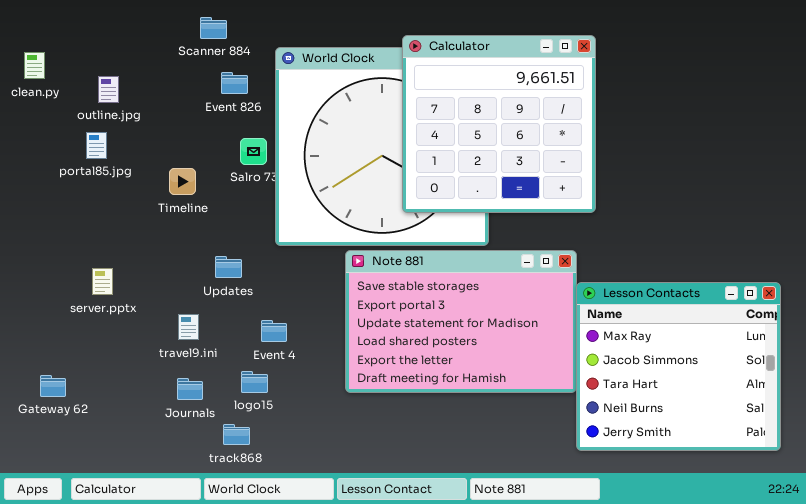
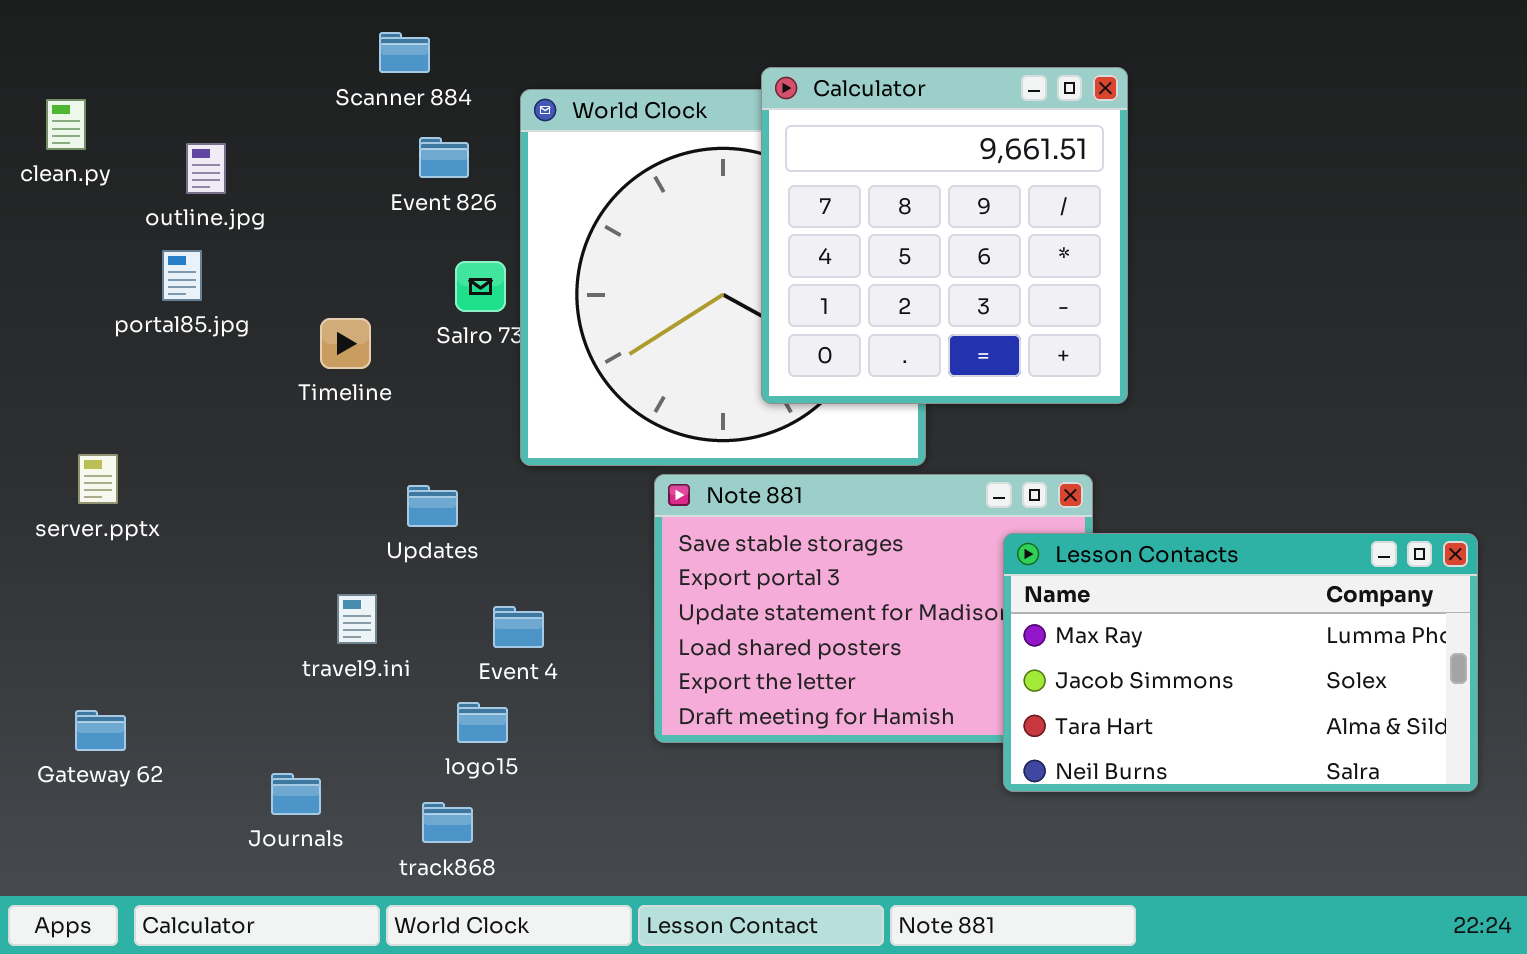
server.pptx: [92,268,113,295] -> [78,454,118,504], moved
Lesson Contacts: [576,282,781,451] -> [1003,533,1478,792], resized
Journals: [177,378,203,400] -> [271,773,321,815], moved

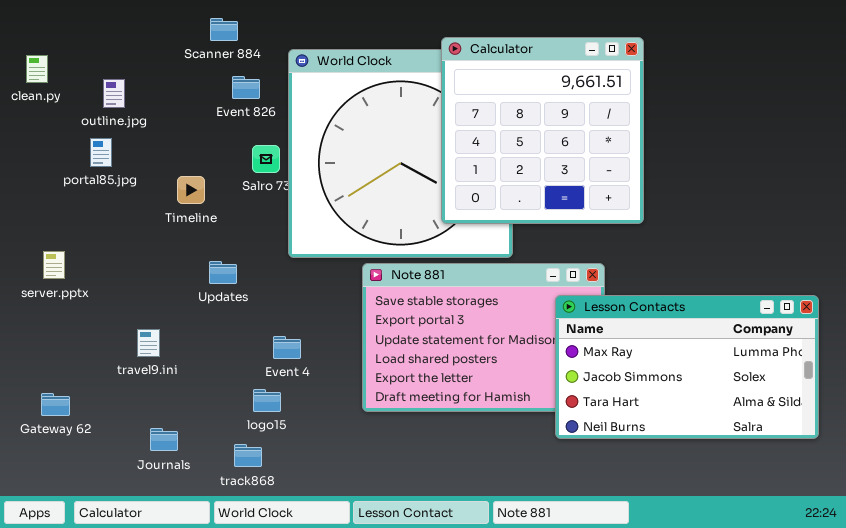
Calculator: [761,67,1128,404] -> [441,37,644,224], moved
Updates: [407,485,458,527] -> [209,261,237,284], moved
travel9.ini: [337,594,377,644] -> [137,329,160,357], moved

